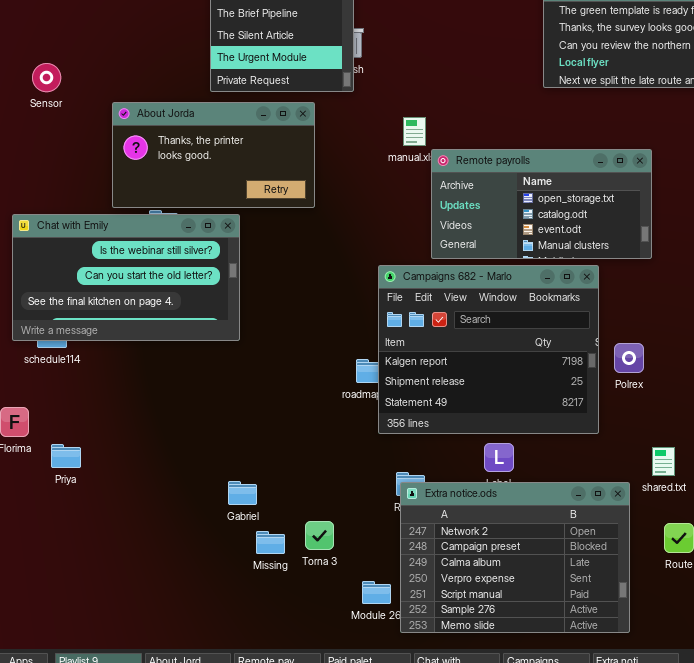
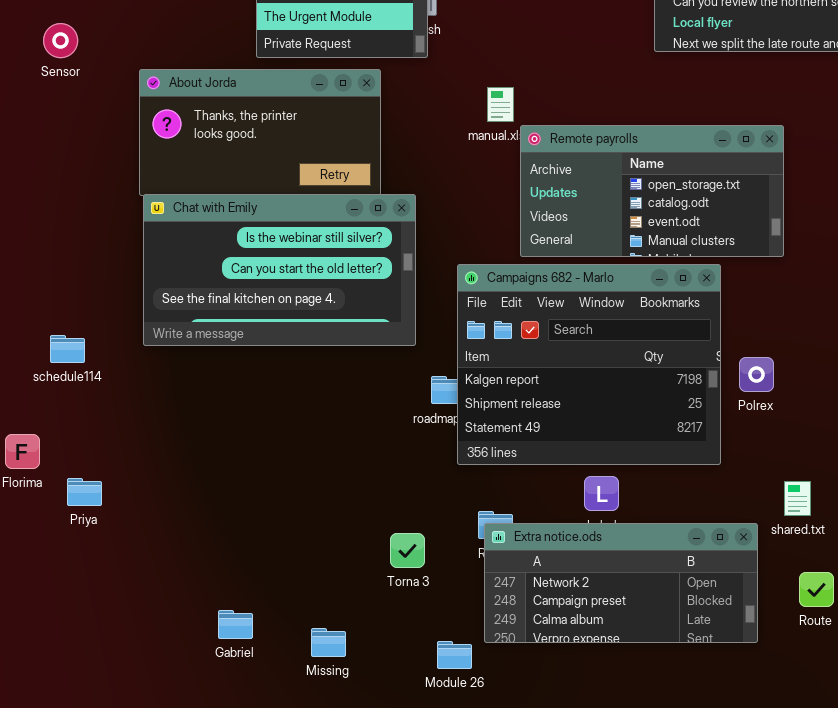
Chat with Emily: [12,214,240,341] -> [143,194,416,346], moved
Gabriel: [228,481,257,505] -> [218,610,253,639], moved
Extra notice.ods: [400,482,630,633] -> [484,523,758,643], resized
Torna 3: [305,521,334,550] -> [390,533,425,568], moved
Missing: [256,531,285,554] -> [311,628,346,657], moved

